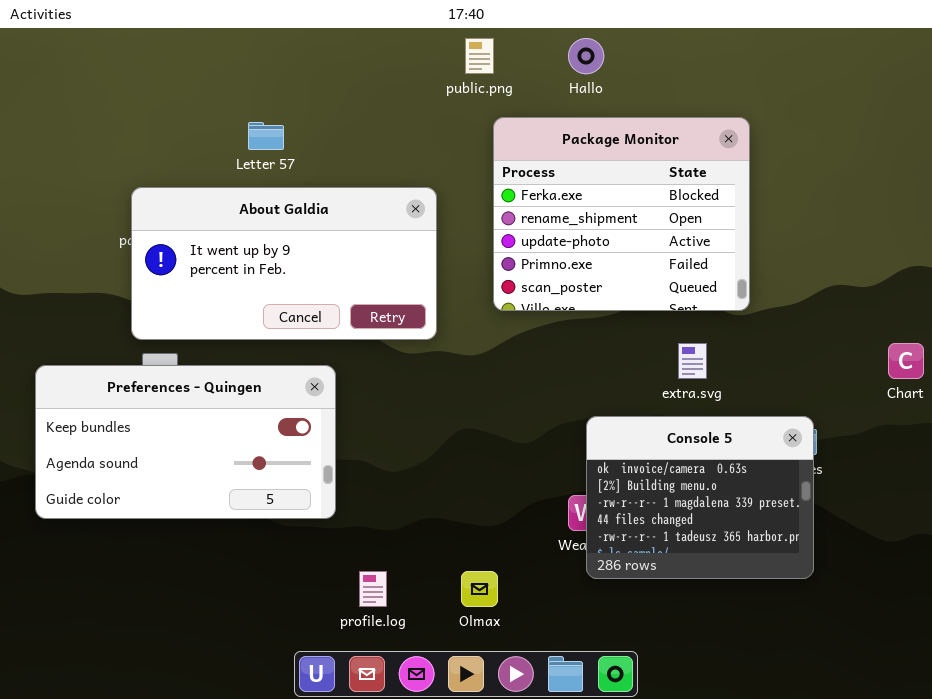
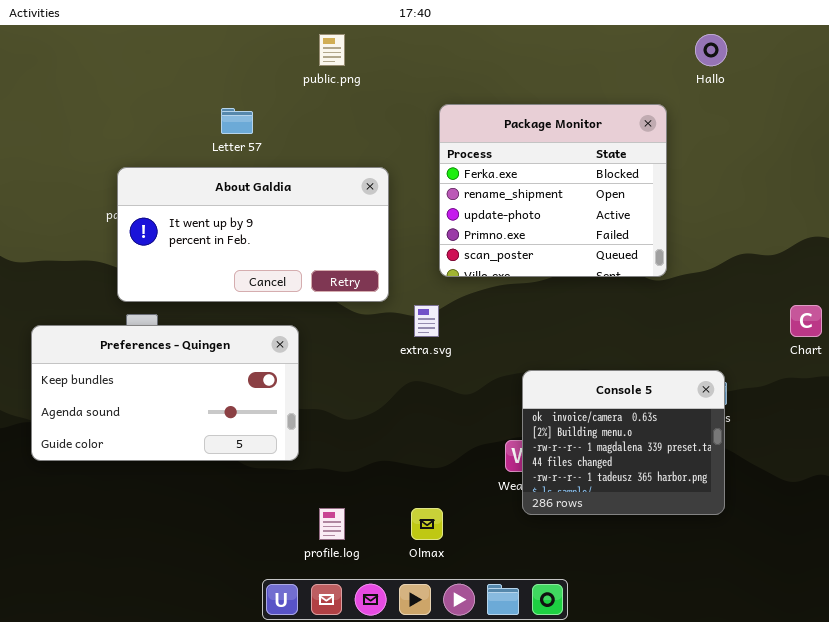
public.png: [465,38,494,74] -> [319,34,345,66], moved
Hallo: [568,38,604,74] -> [695,34,727,66], moved
extra.svg: [678,343,707,379] -> [414,305,439,337], moved

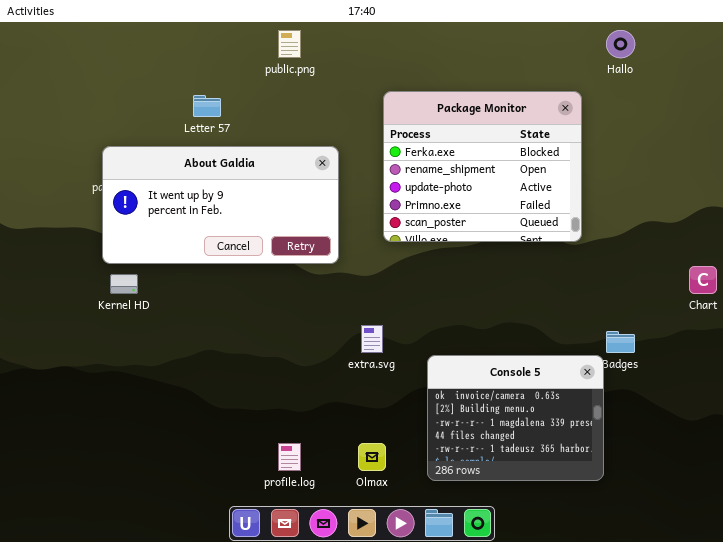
extra.svg: [414,305,439,337] -> [361,325,383,353], moved
Preferences - Quingen: [31,325,299,461] -> none, closed
Console 5: [522,370,725,515] -> [427,355,604,481], moved

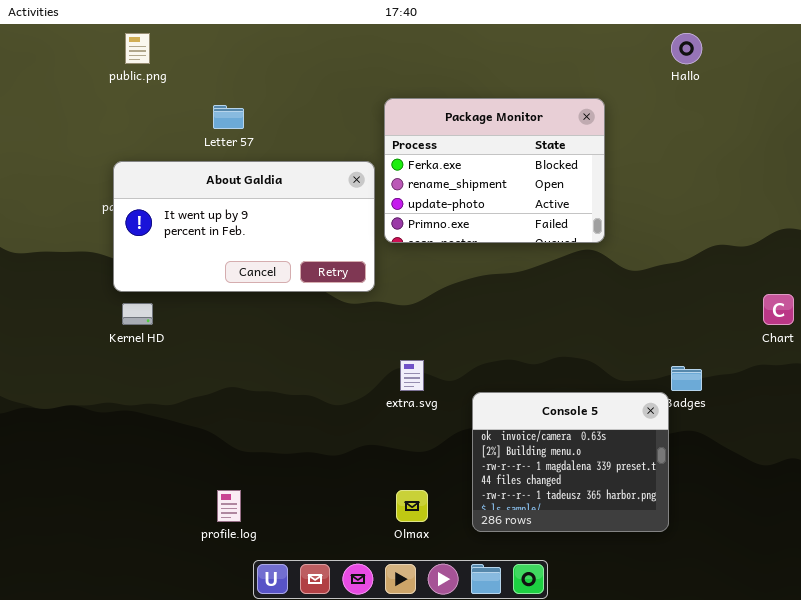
public.png: [278,30,301,58] -> [125,33,150,64], moved
Package Monitor: [383,91,582,242] -> [384,98,605,243], moved, resized
profile.log: [278,443,301,471] -> [217,490,241,522], moved

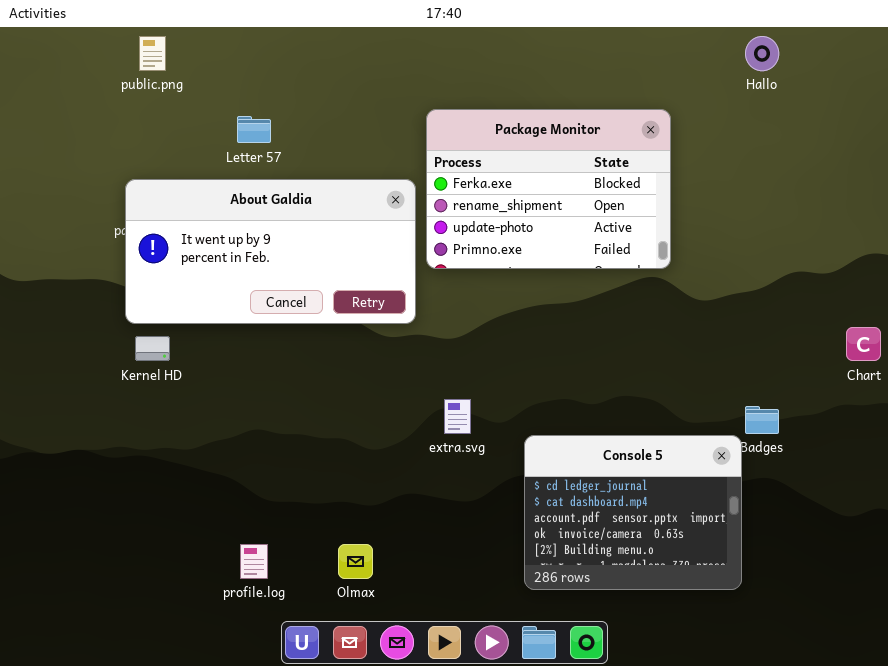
Console 5: [472,392,669,532] -> [524,435,742,590], scrolled up 3 rows
Olmax: [396,490,428,522] -> [338,544,373,579], moved

